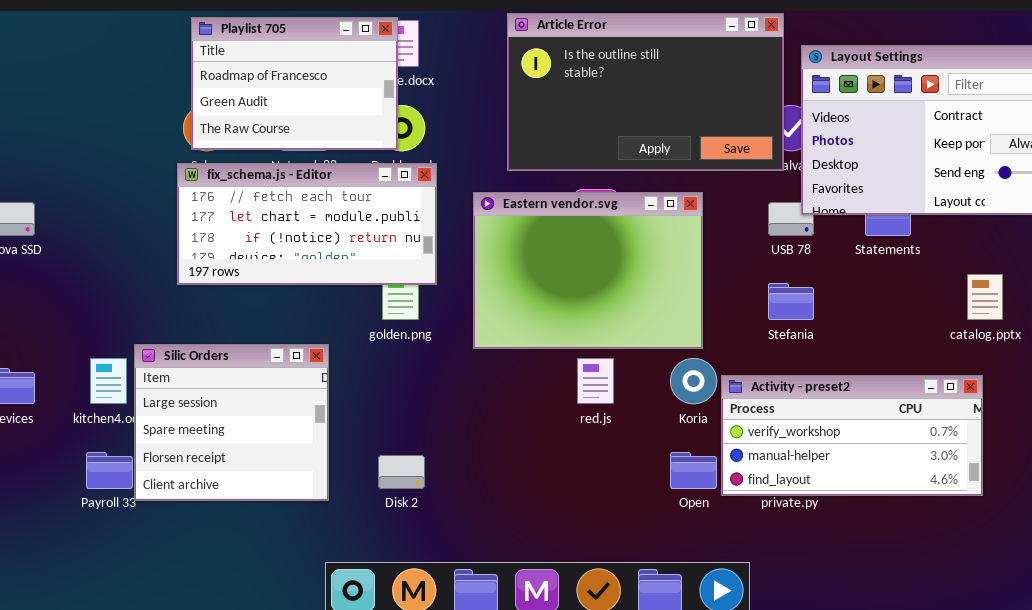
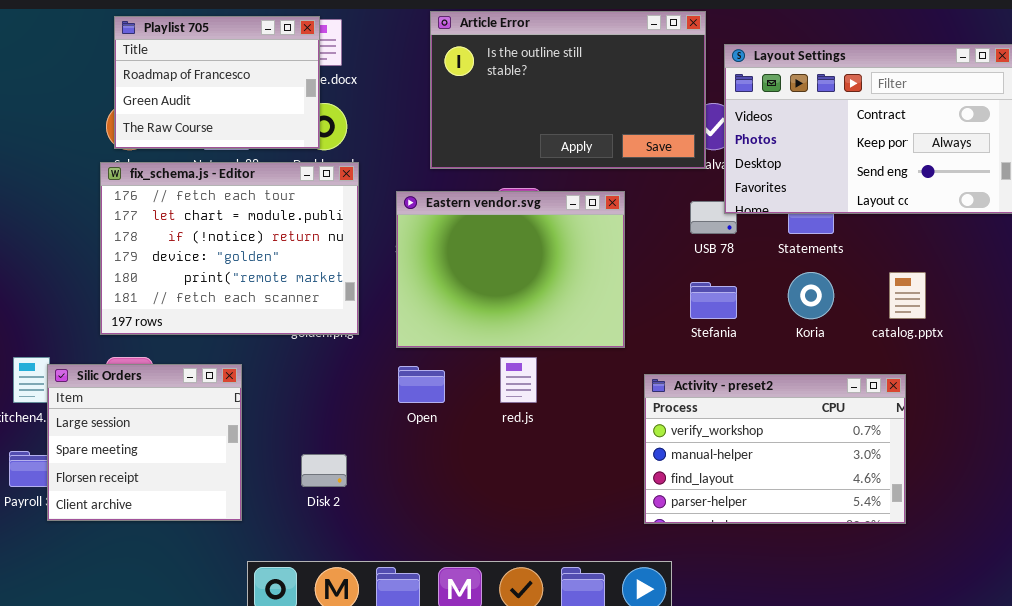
fix_schema.js - Editor: [177,163,437,285] -> [100,162,359,335], resized
Silic Orders: [134,344,329,501] -> [47,364,242,521], moved
Koria: [670,358,717,404] -> [788,272,834,319], moved
Activity - preset2: [721,375,983,496] -> [644,374,906,524], resized
Open: [670,452,717,489] -> [398,366,445,403], moved

